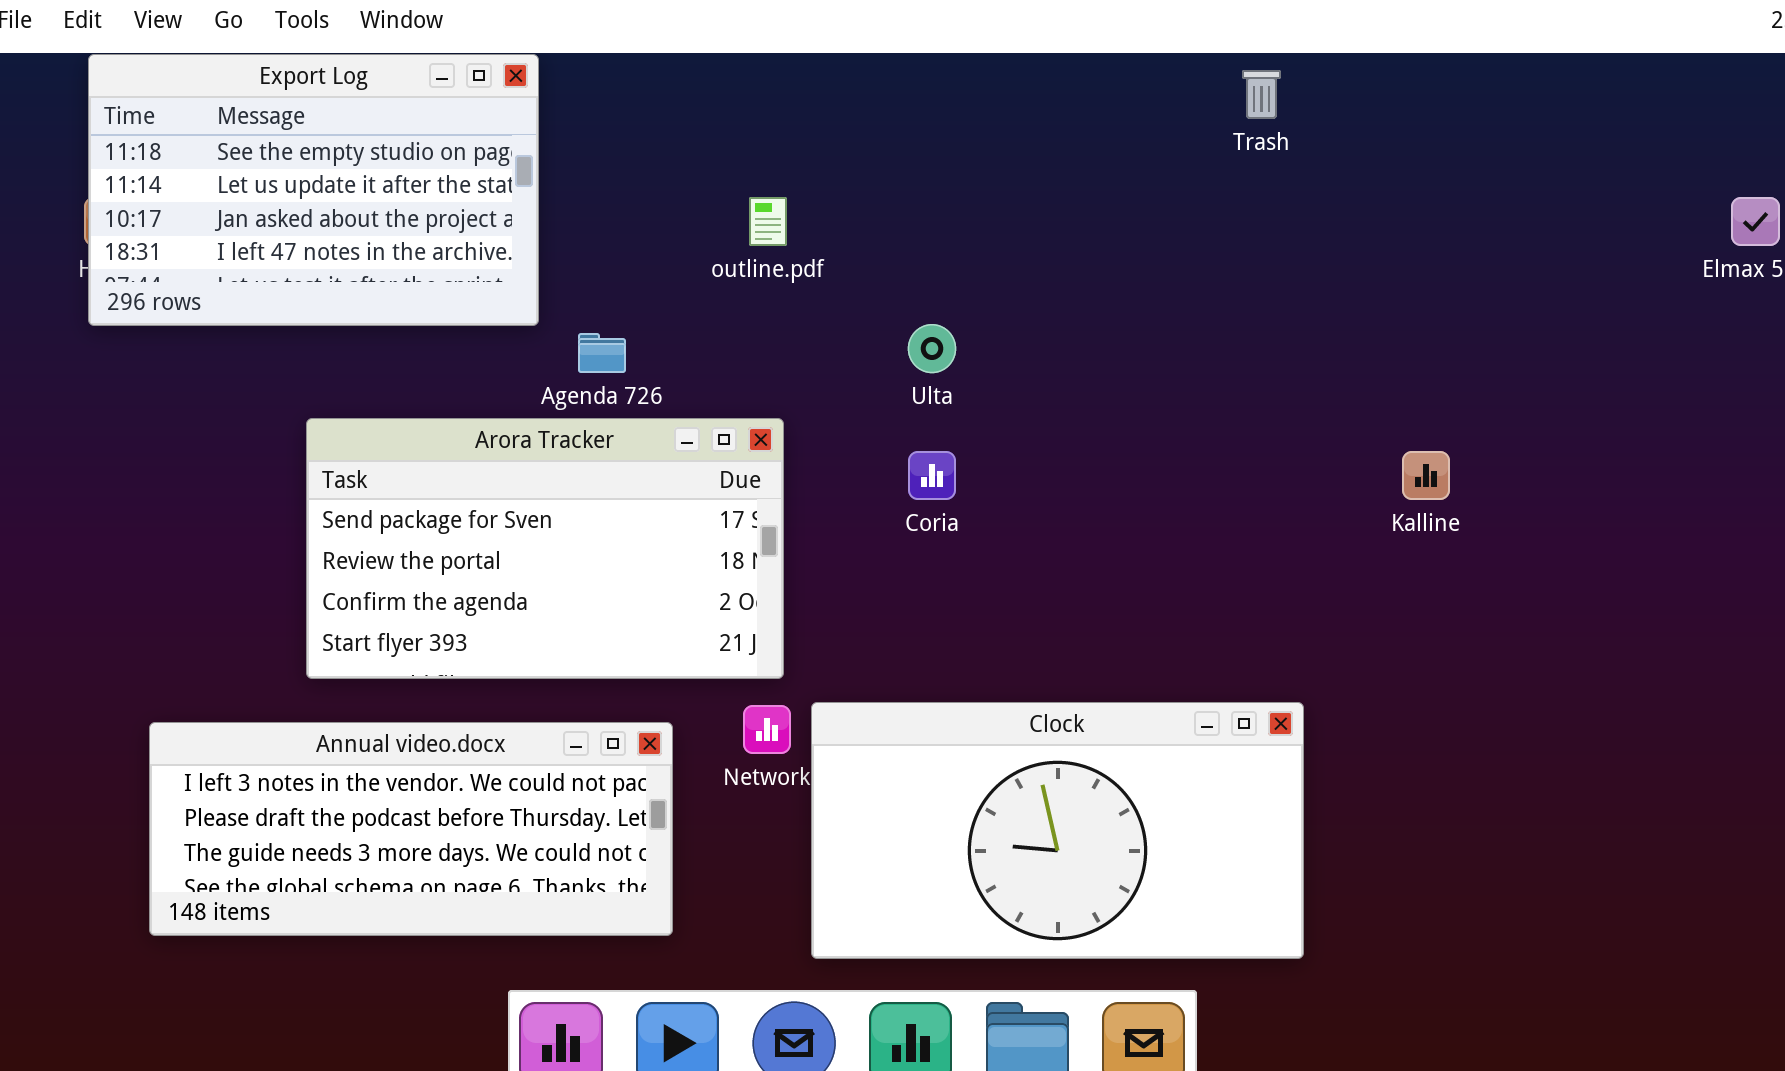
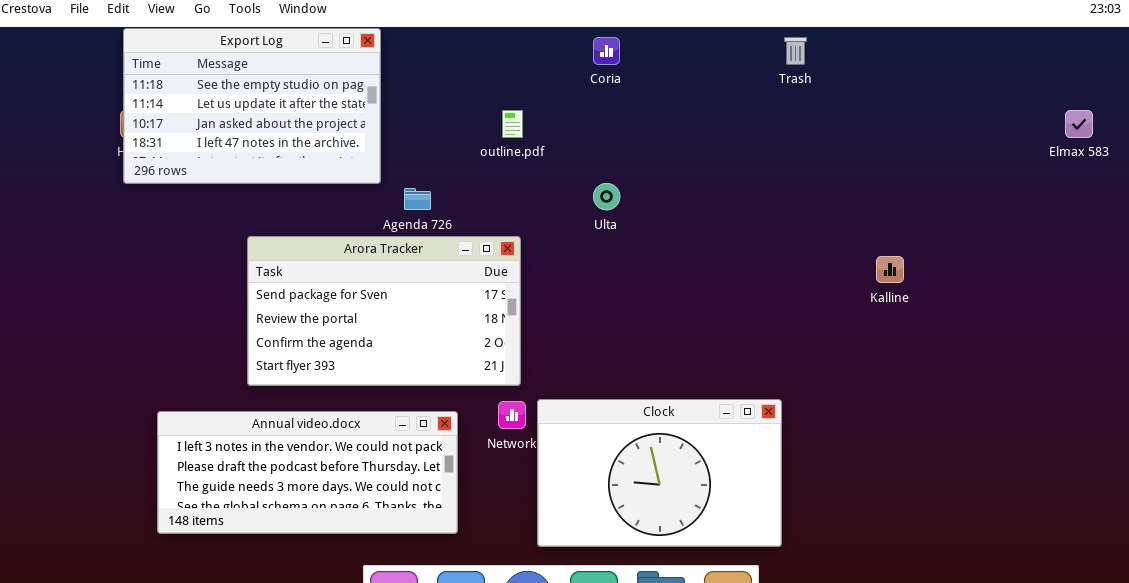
Coria: [908,451,956,500] -> [593,37,620,65], moved
Clock: [811,702,1304,959] -> [537,399,782,547], resized

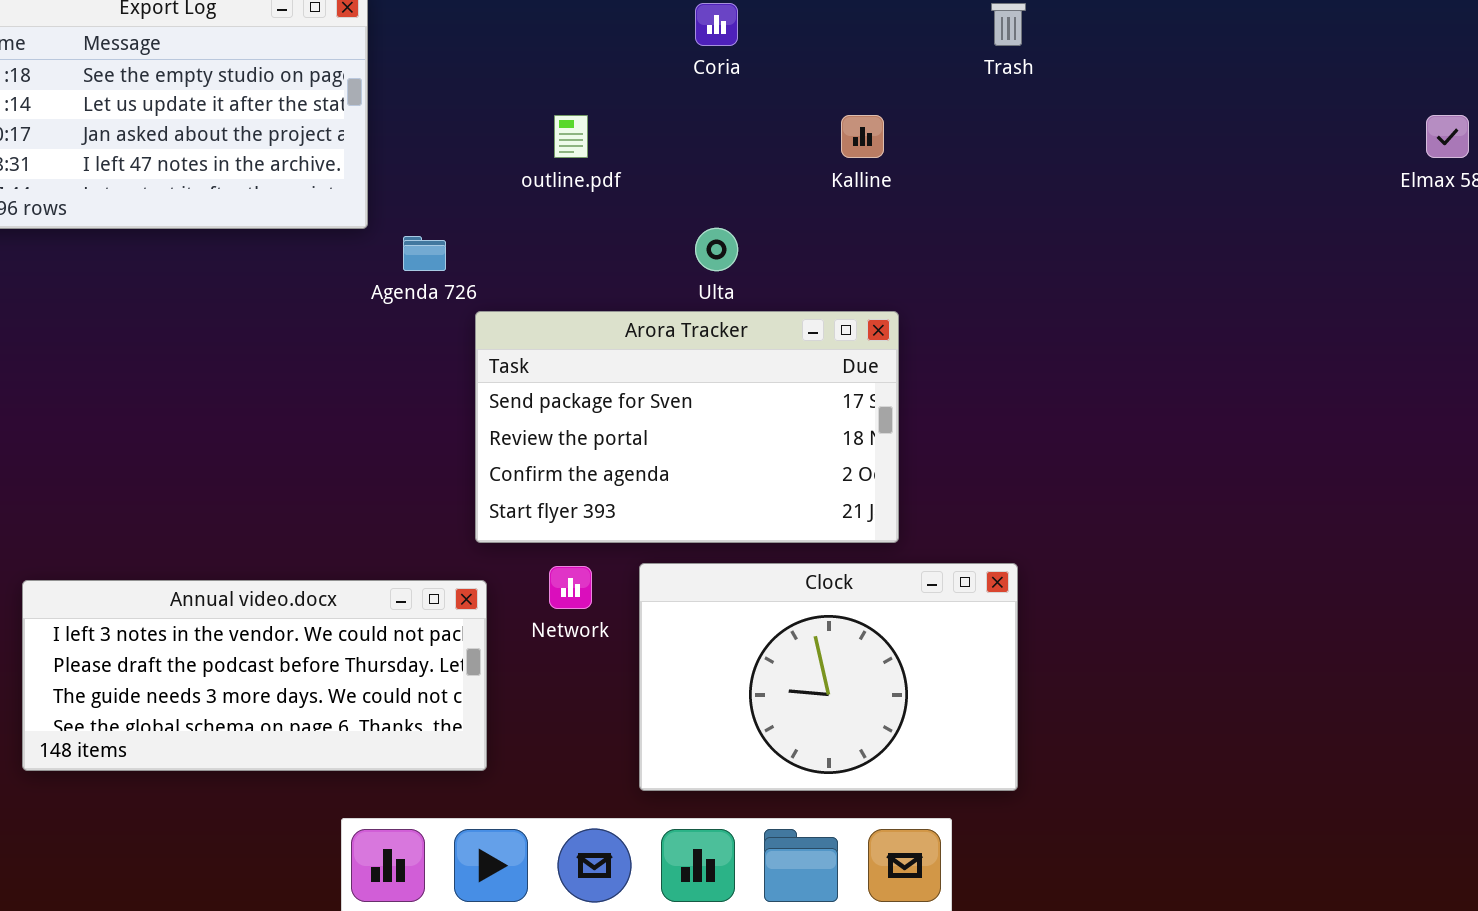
Arora Tracker: [247,236,521,386] -> [475,311,899,543], moved
Kalline: [876,256,904,283] -> [841,115,884,158], moved
Clock: [537,399,782,547] -> [639,563,1018,791], moved

